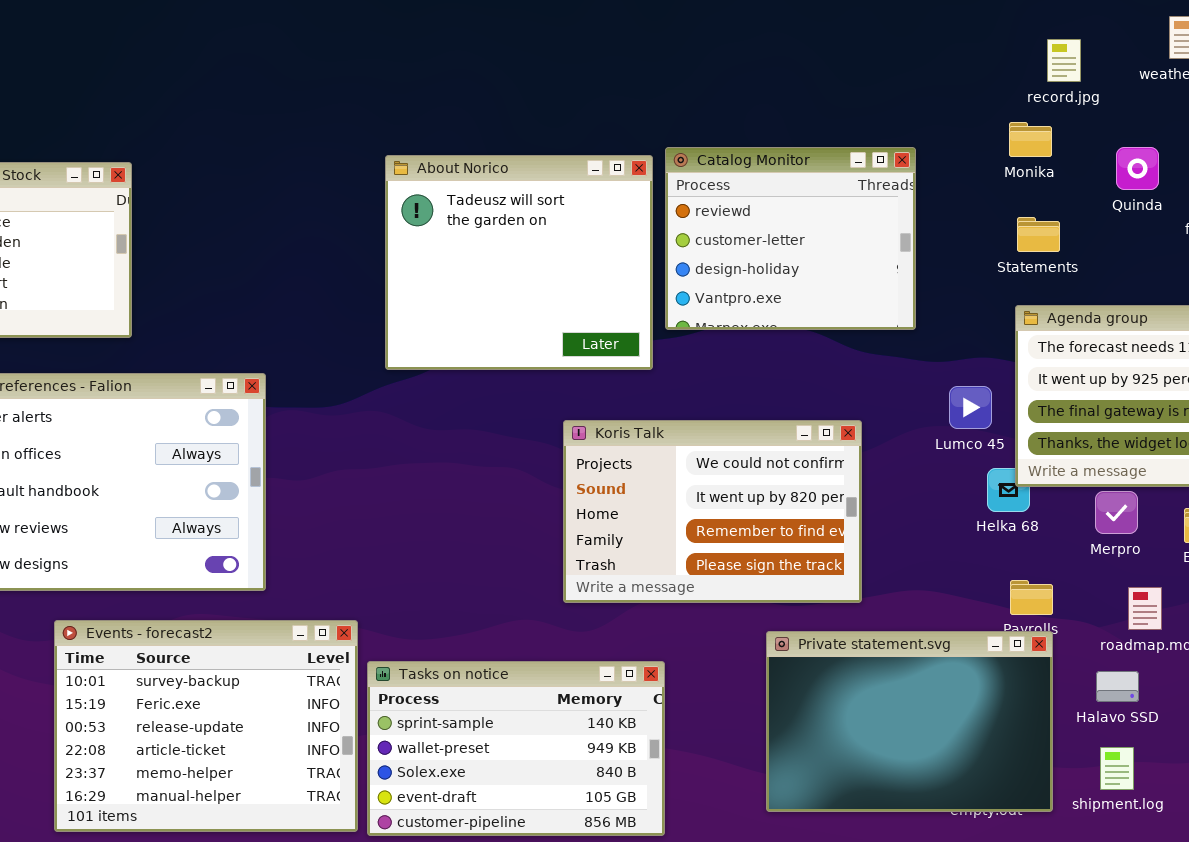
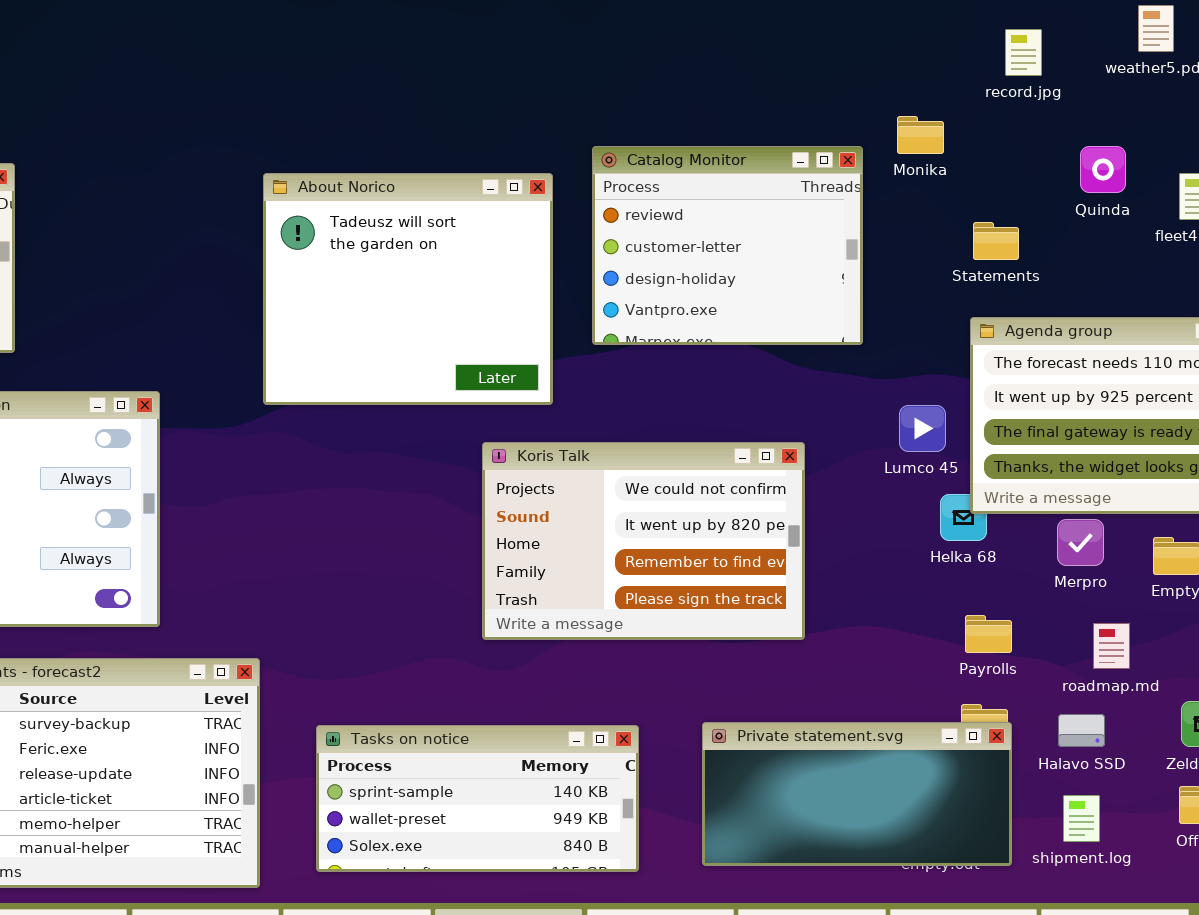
Monika: [1009,122,1052,157] -> [897,116,944,154], moved
About Norico: [385,155,653,370] -> [263,173,553,405], moved
Private statement.svg: [766,631,1053,812] -> [702,722,1012,866], resized
Tasks on notice: [367,661,665,836] -> [316,725,639,872], moved, resized

